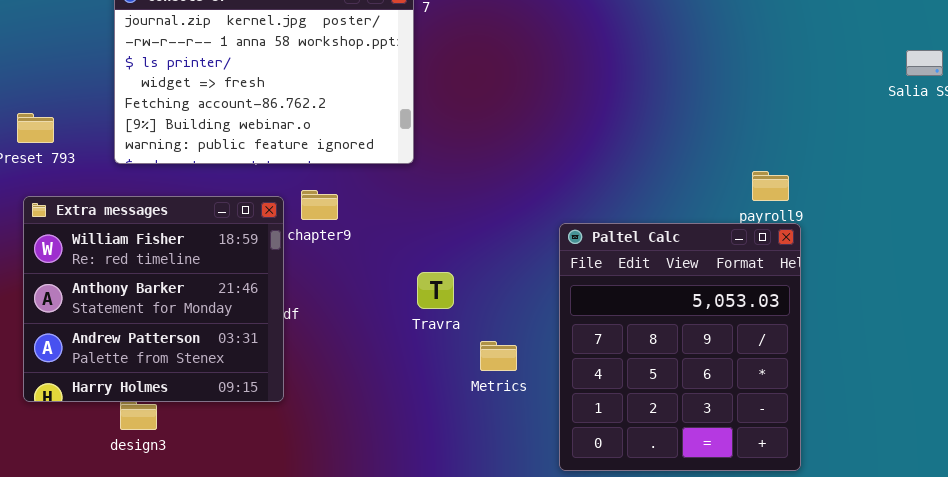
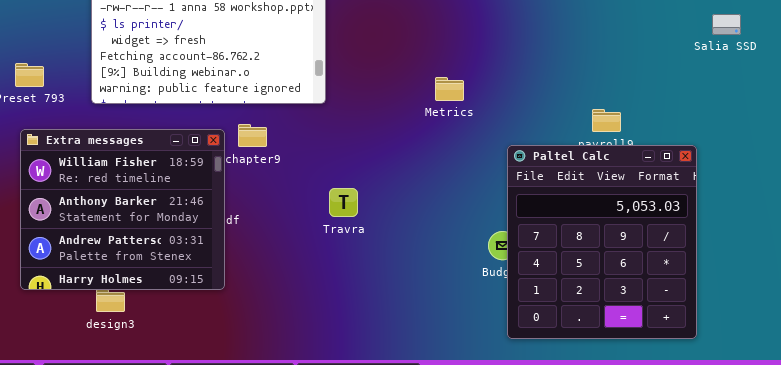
Paltel Calc: [559,223,801,471] -> [507,145,697,339], moved
Metrics: [480,341,517,371] -> [435,77,464,101], moved

